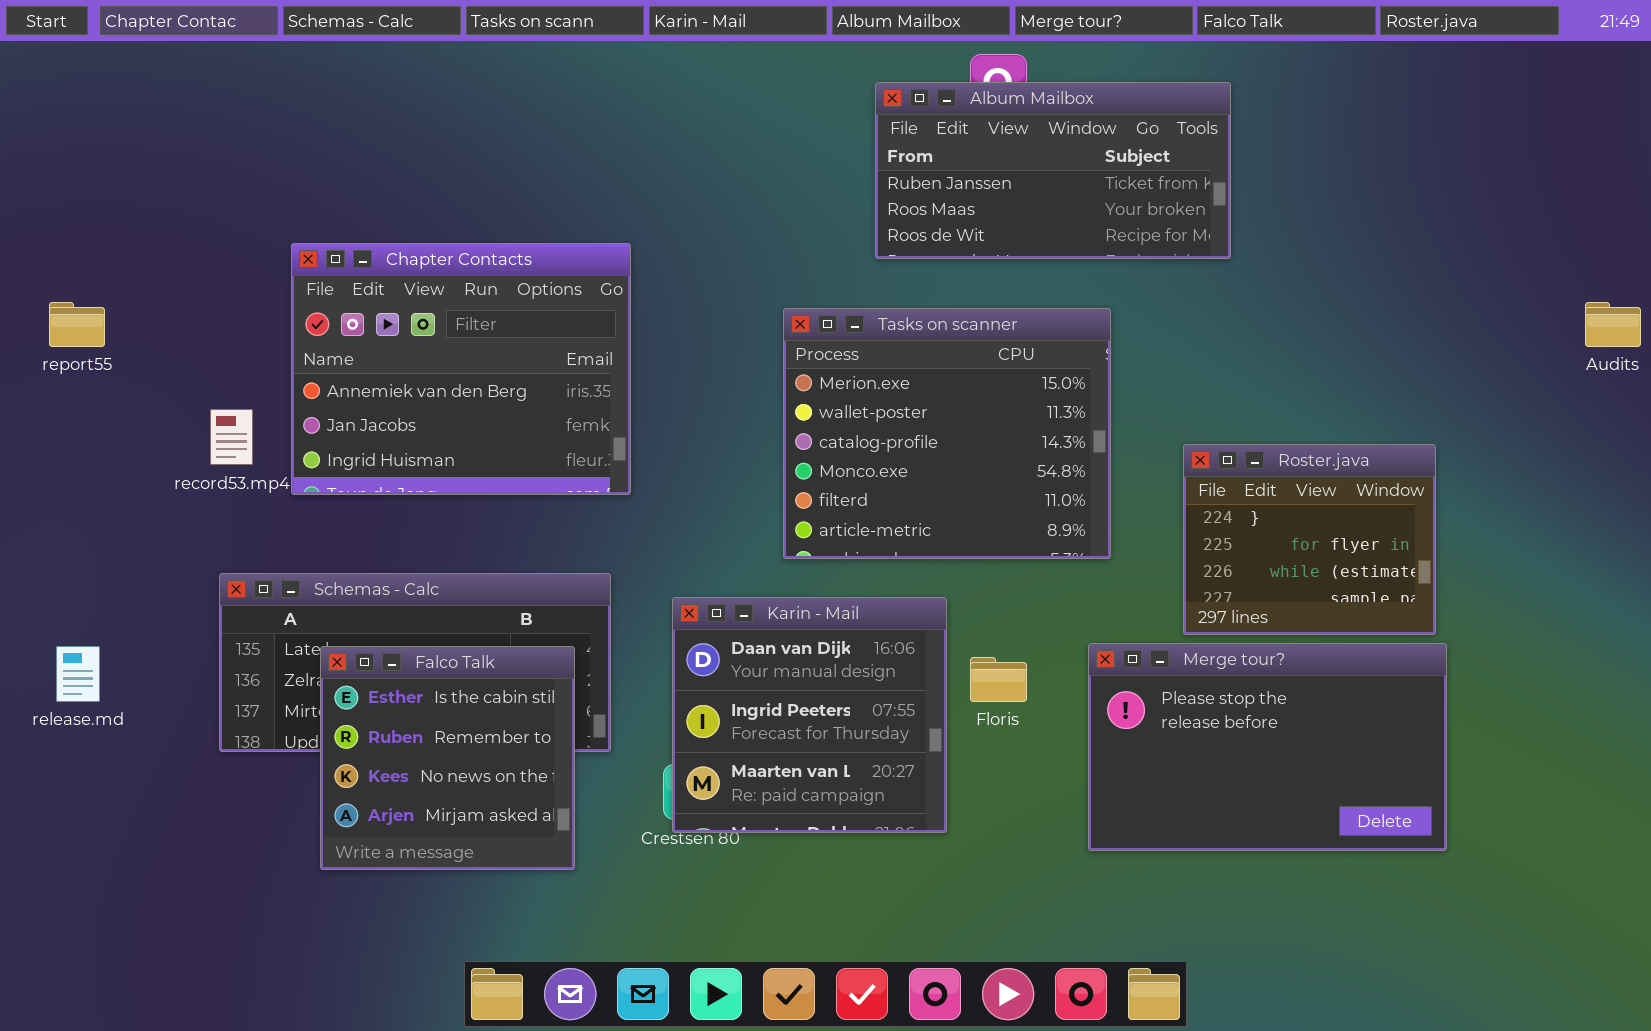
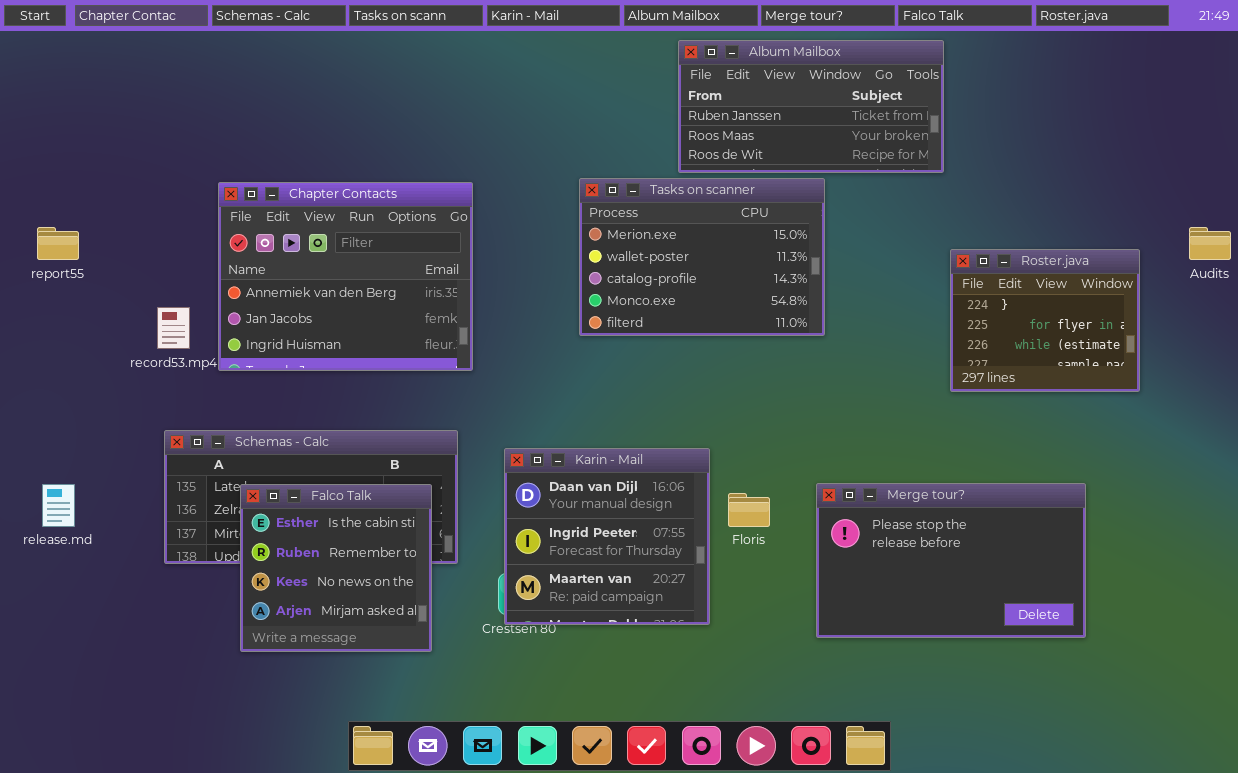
Album Mailbox: [875,82,1231,259] -> [678,40,944,173], moved
Tasks on scanner: [783,308,1111,559] -> [579,178,825,336], moved, resized
Roster.java: [1183,444,1436,635] -> [950,249,1140,392], moved

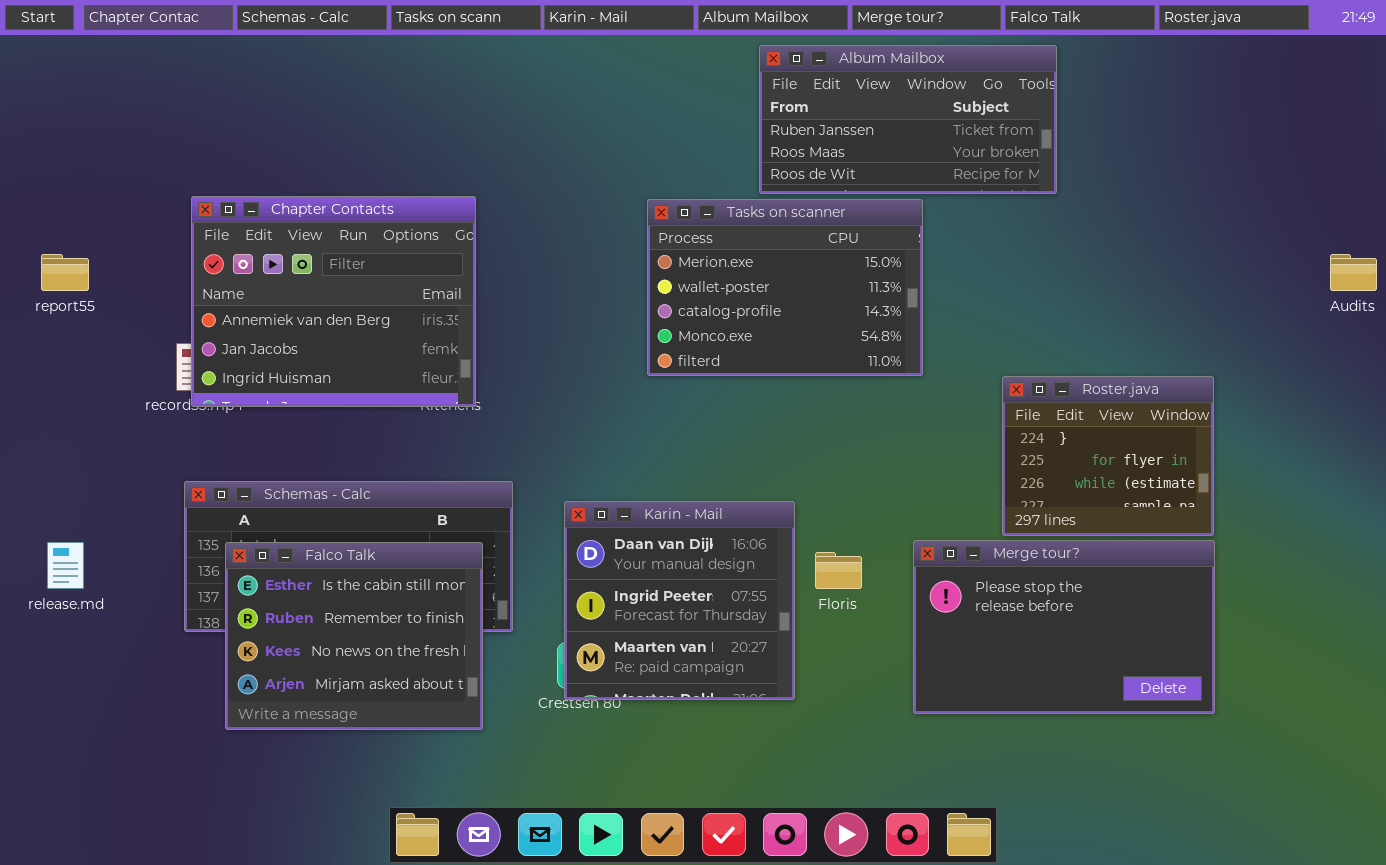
Chapter Contacts: [218,182,473,371] -> [191,196,476,407], moved
Roster.java: [950,249,1140,392] -> [1002,376,1214,536], moved
Falco Talk: [240,484,432,652] -> [225,542,483,730], resized

